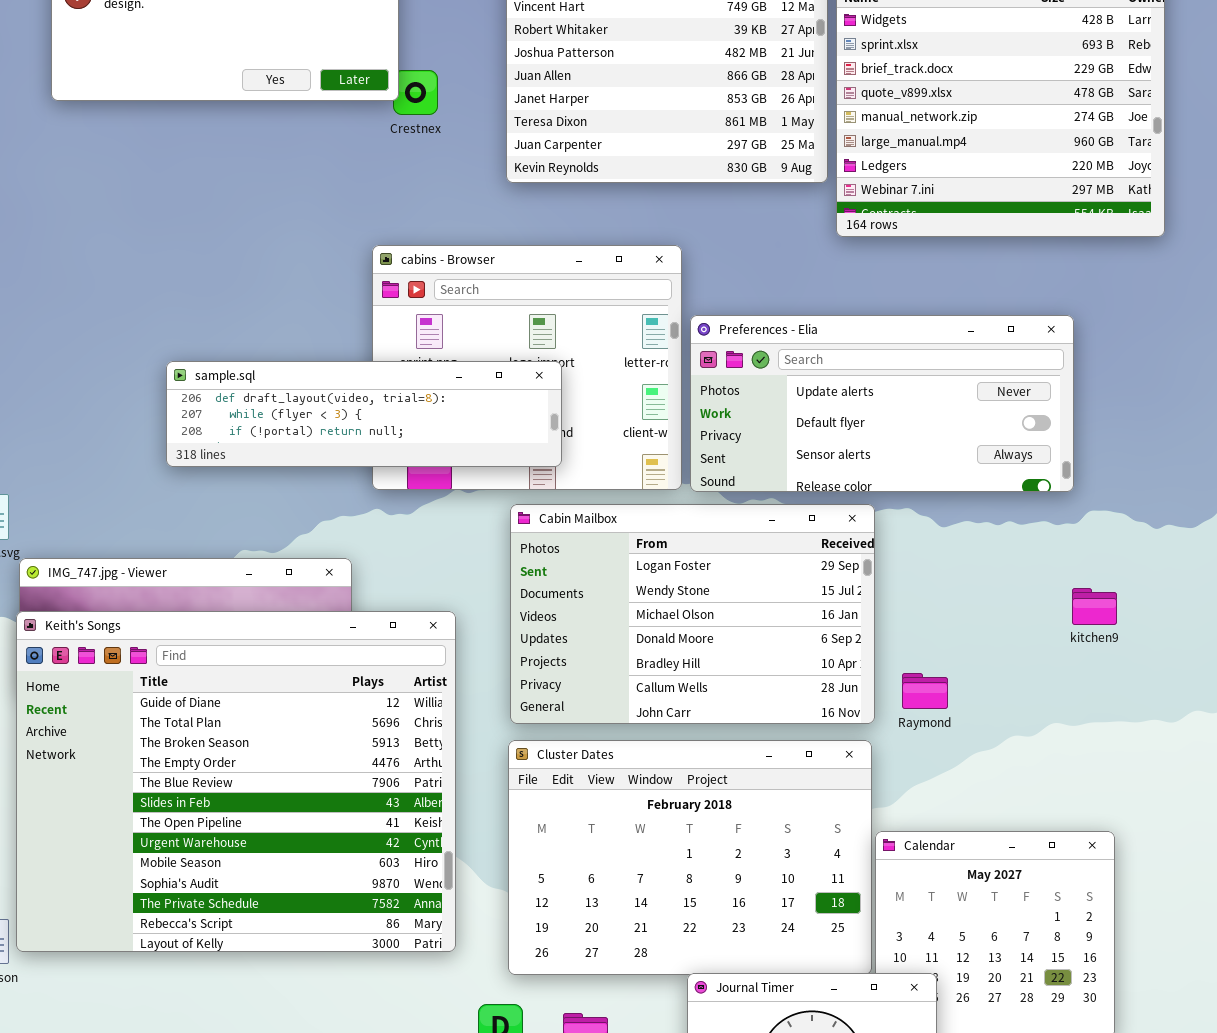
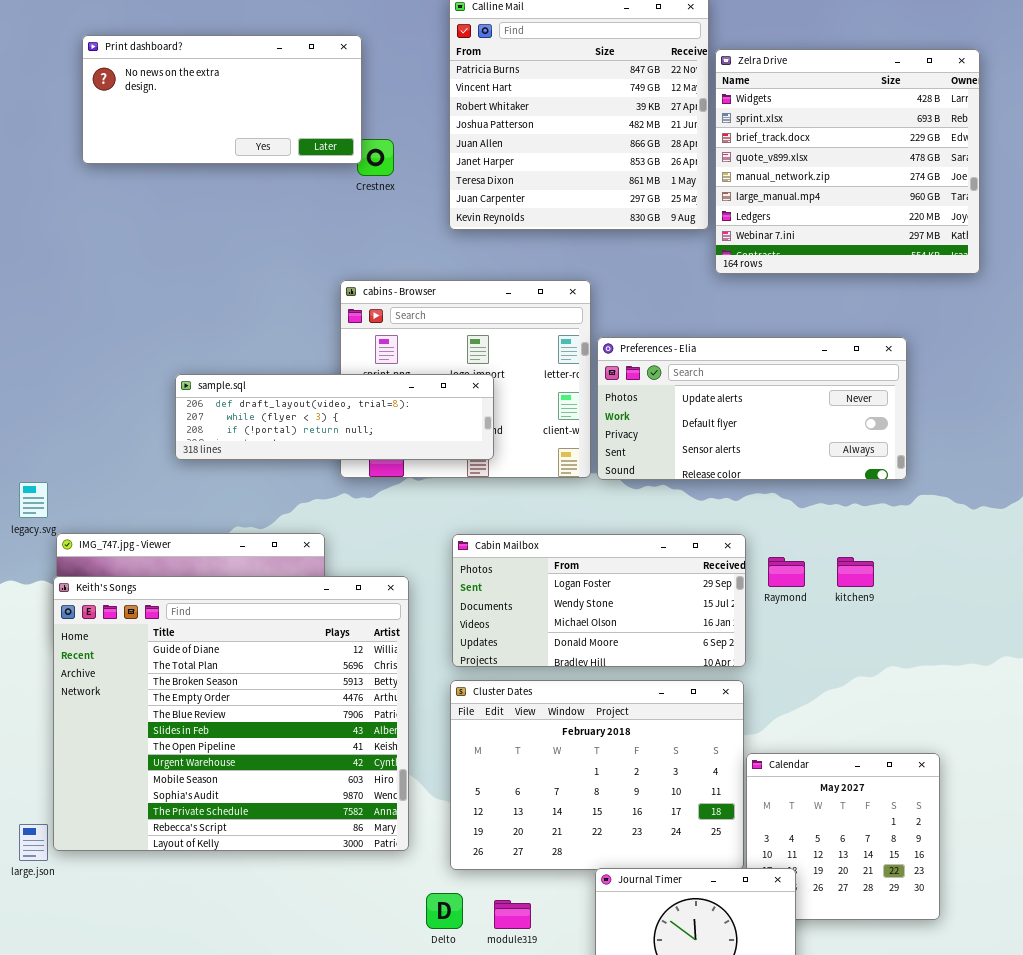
Cabin Mailbox: [510,504,875,724] -> [452,534,746,667], resized
kitchen9: [1072,588,1117,625] -> [837,557,874,587], moved
Raymond: [902,673,948,709] -> [768,557,805,587], moved

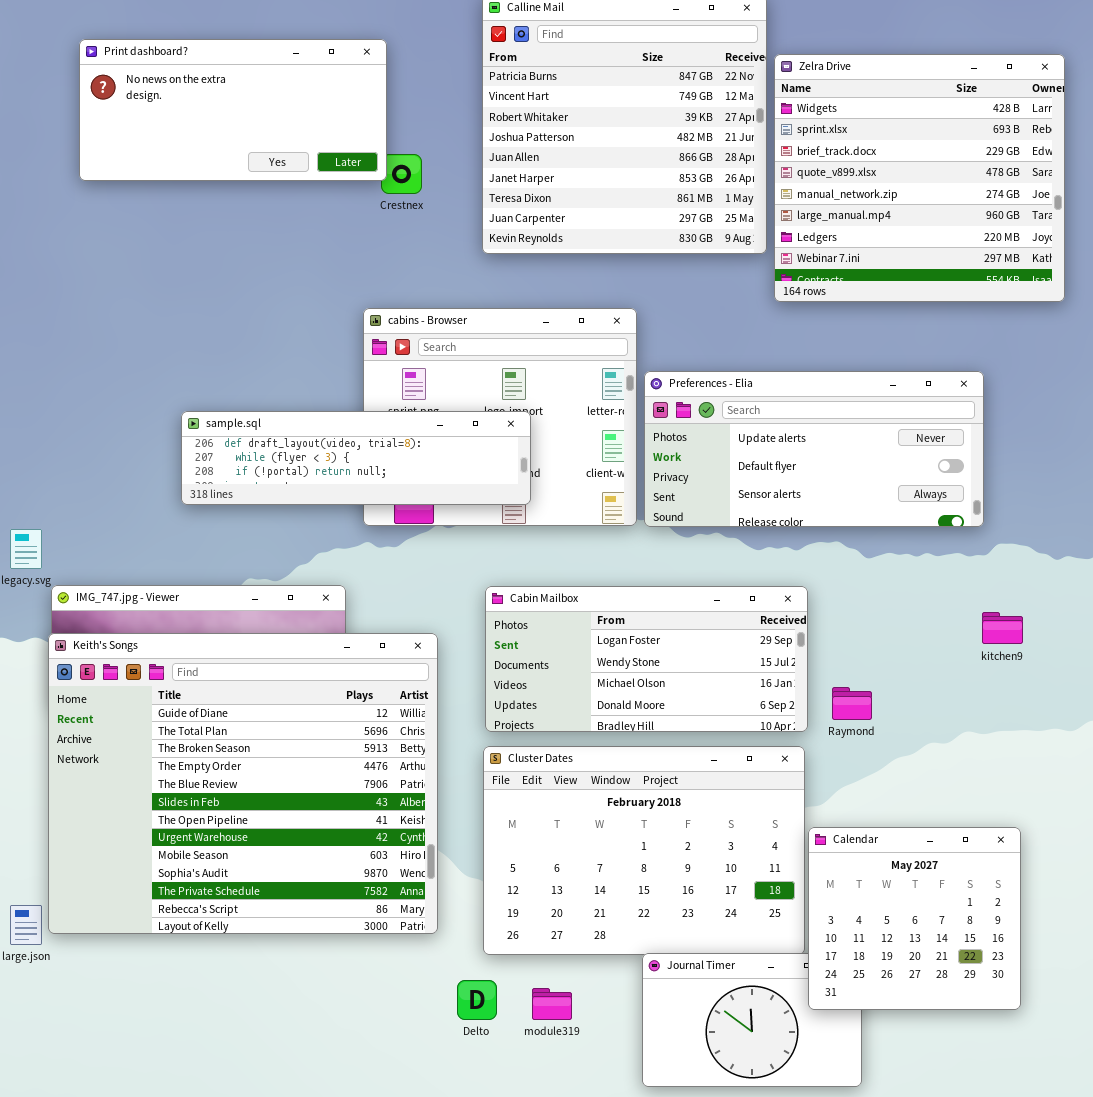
Raymond: [768,557,805,587] -> [832,687,872,720], moved
kitchen9: [837,557,874,587] -> [982,612,1023,644], moved
Calendar: [746,753,940,920] -> [808,827,1021,1010], raised

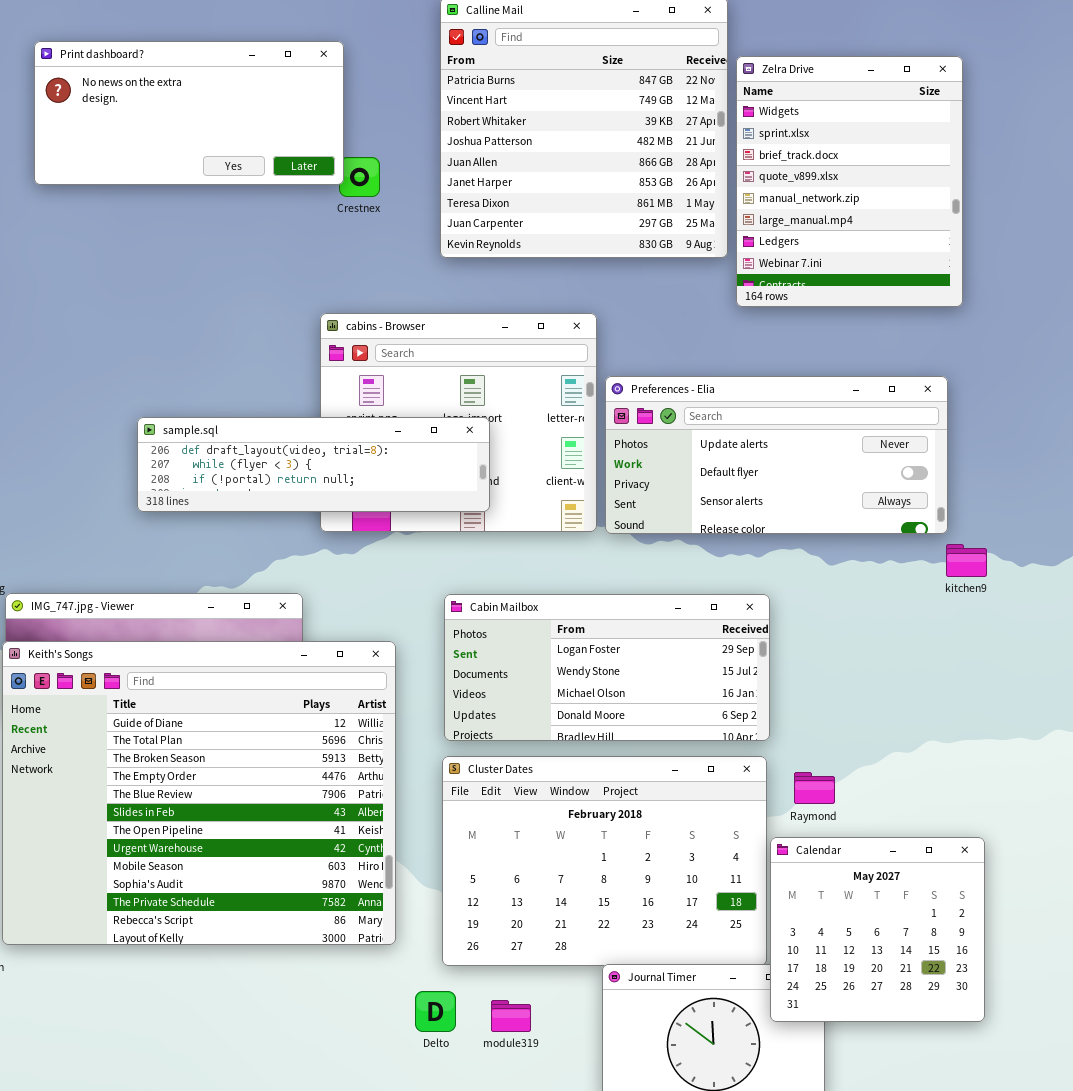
Zelra Drive: [774,54,1065,302] -> [736,56,963,307], resized
kitchen9: [982,612,1023,644] -> [946,544,987,577], moved
Raymond: [832,687,872,720] -> [794,772,835,804], moved

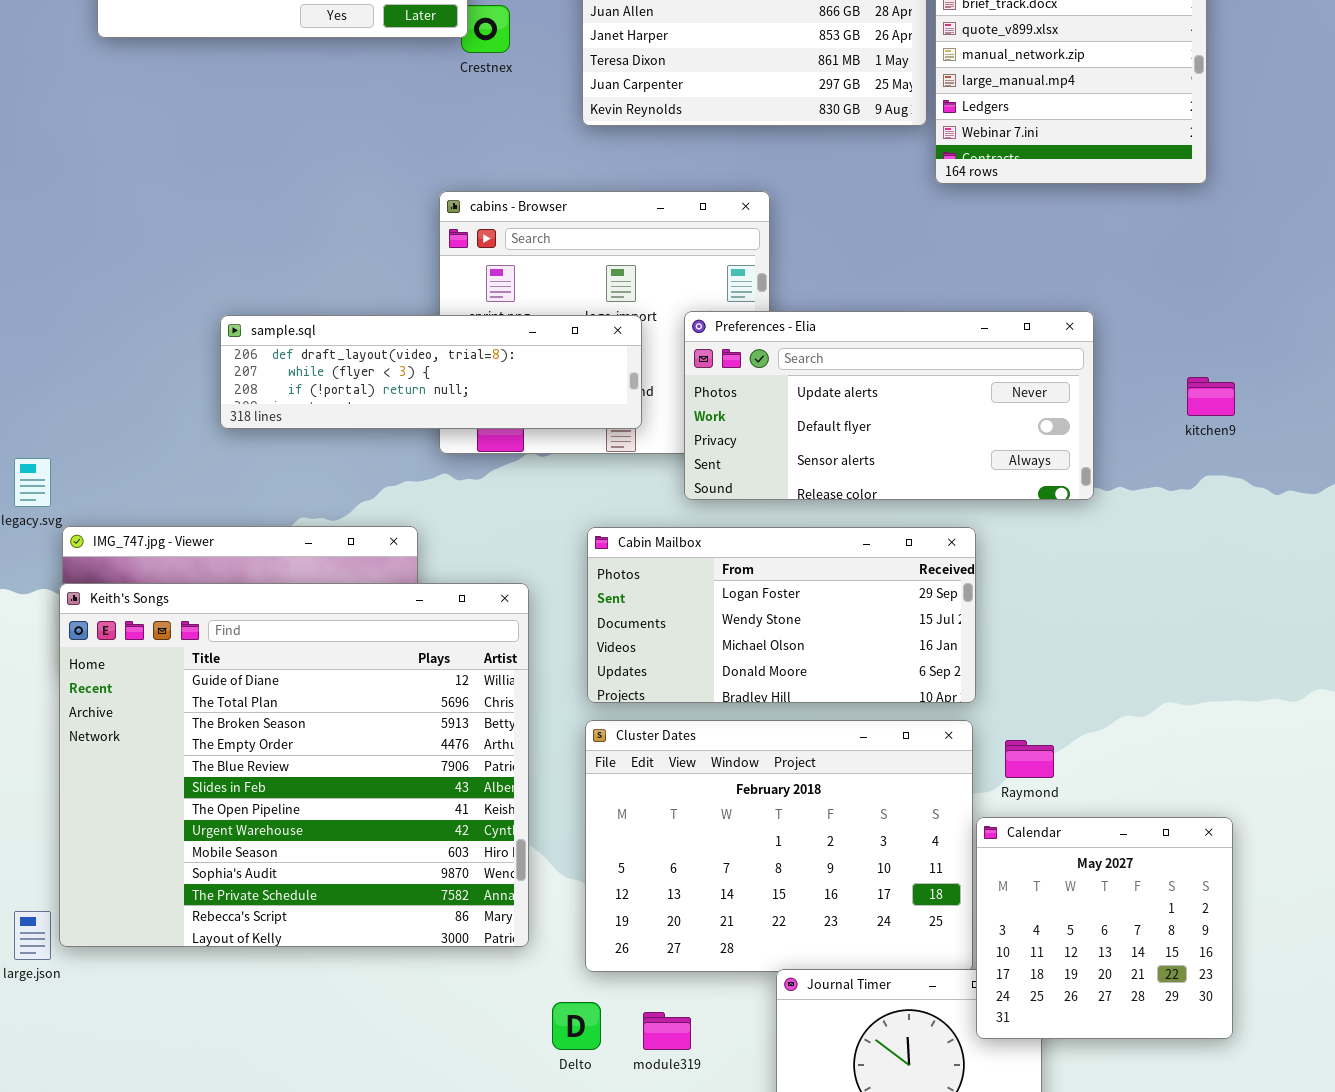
Preferences - Elia: [605,376,948,534] -> [684,311,1094,500], moved
kitchen9: [946,544,987,577] -> [1187,377,1235,416], moved

